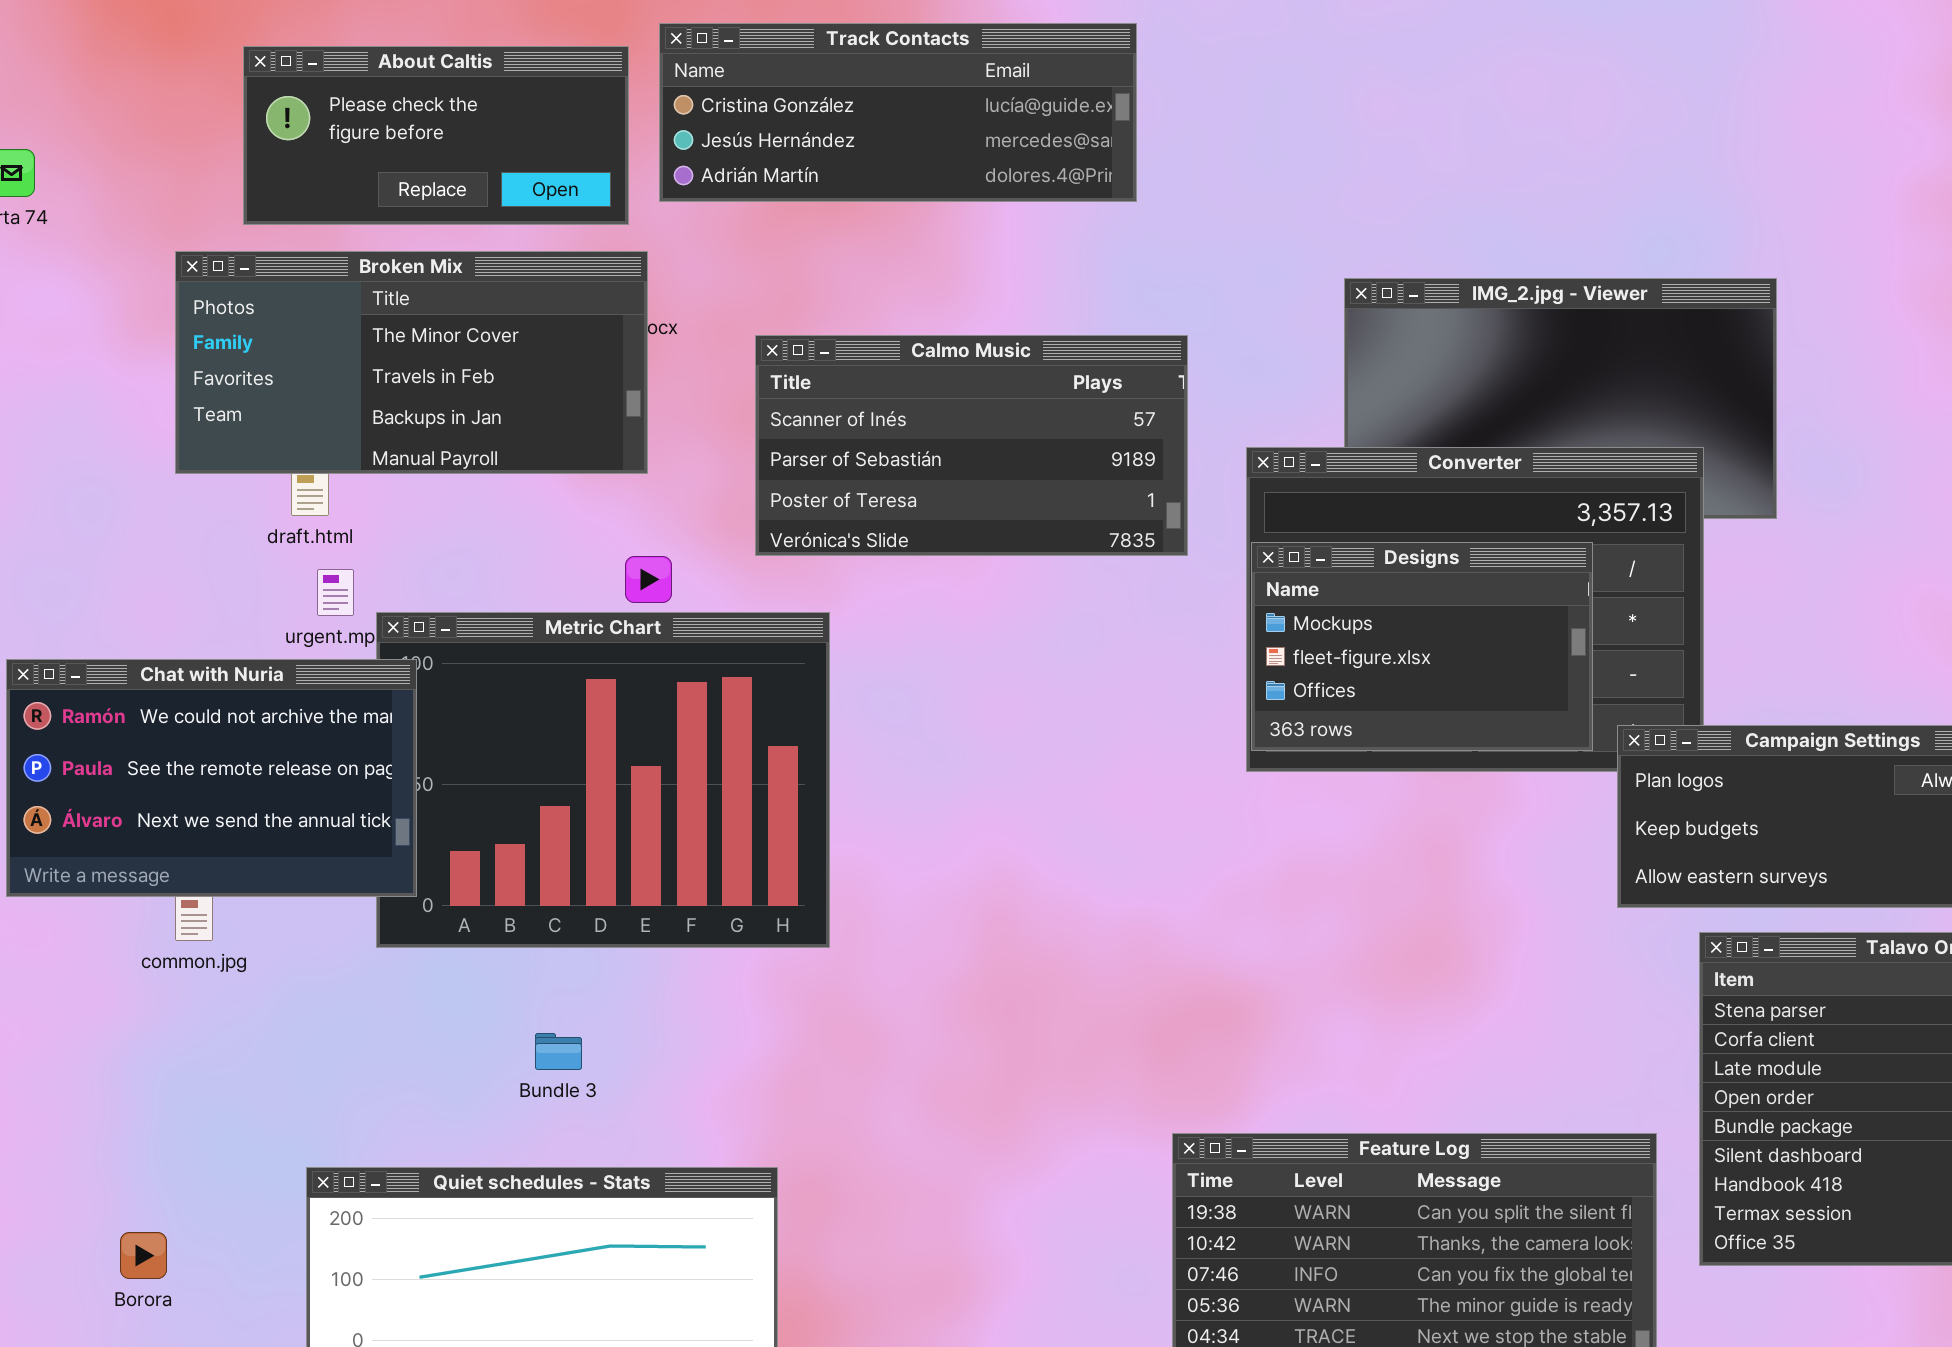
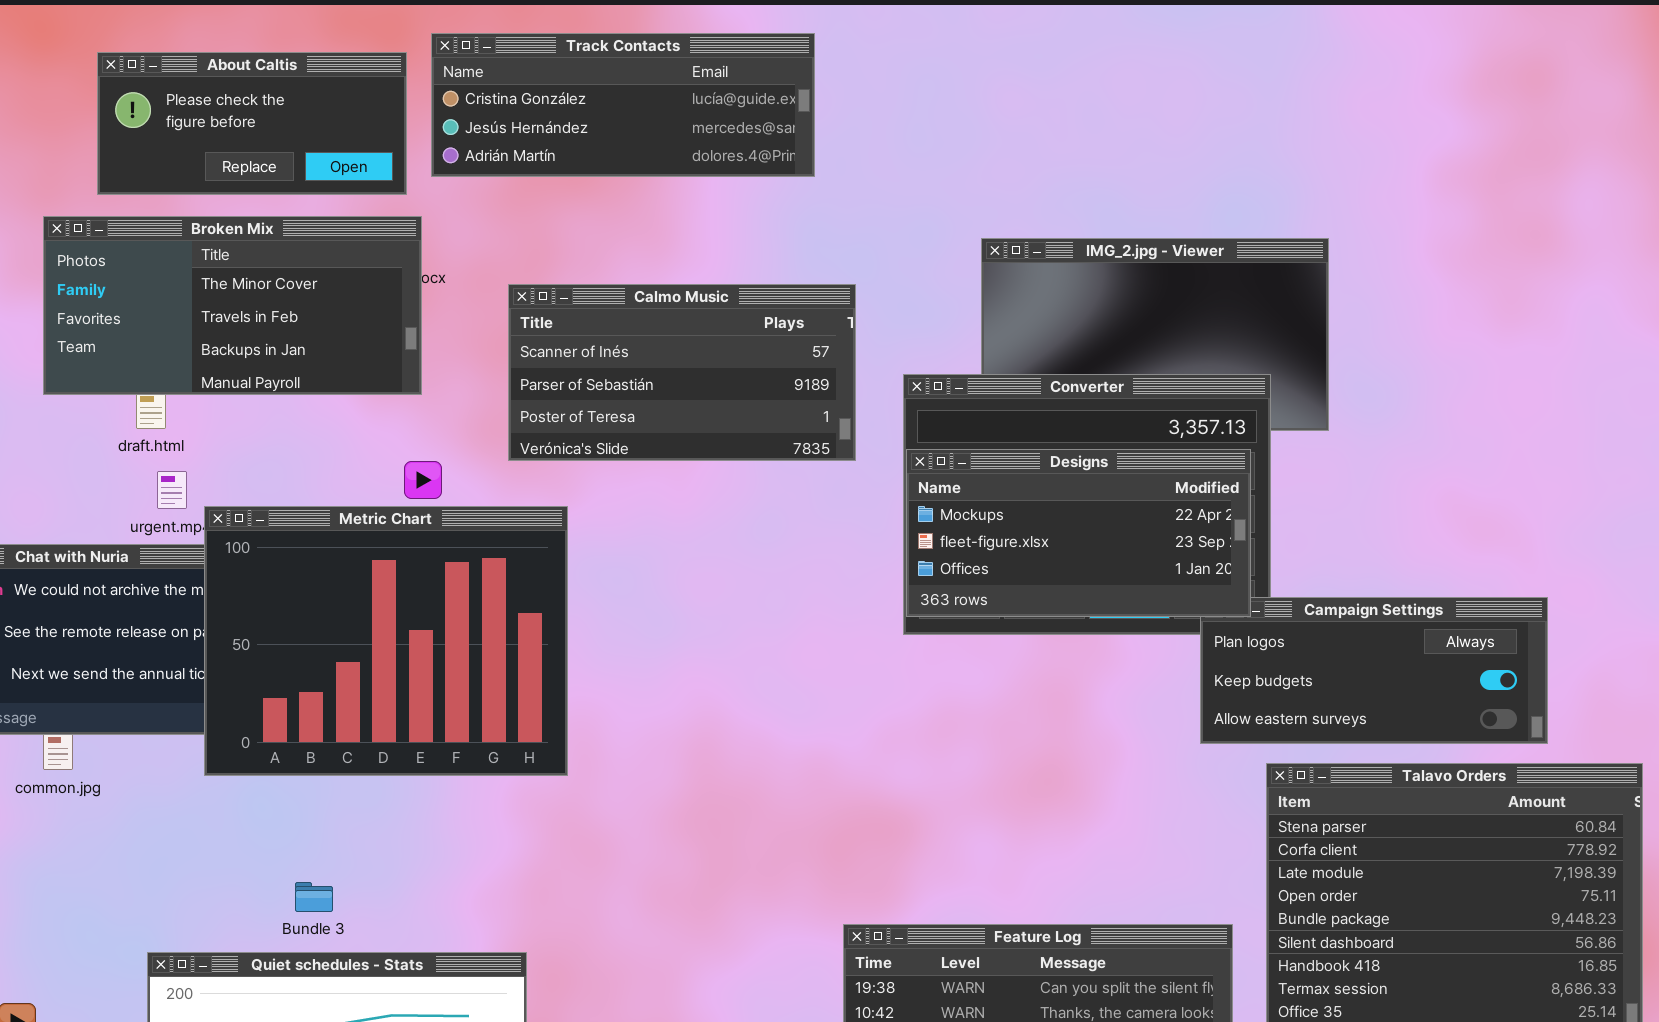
Designs: [1251,542,1593,751] -> [906,449,1251,617], resized
Metric Chart: [376,612,830,948] -> [204,506,568,776], raised
Bundle 3: [535,1033,582,1070] -> [295,882,333,912], moved

